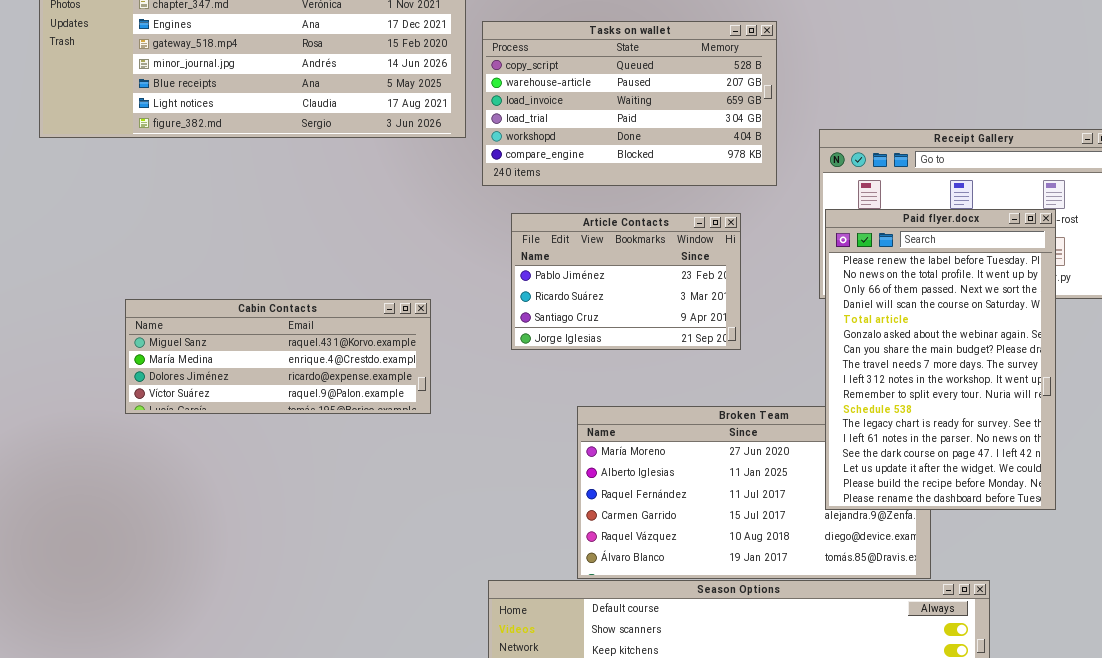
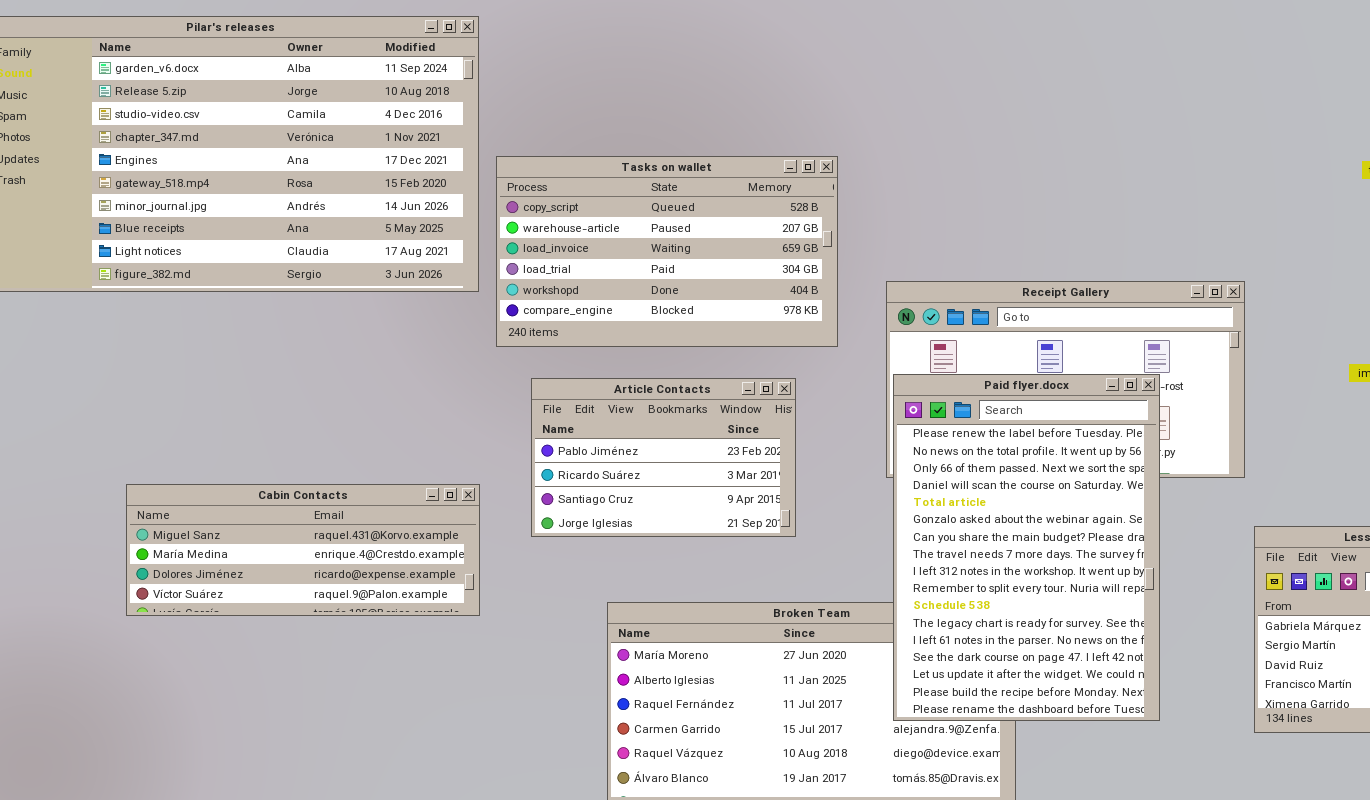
Cabin Contacts: [125,299,431,414] -> [126,484,480,616], moved

